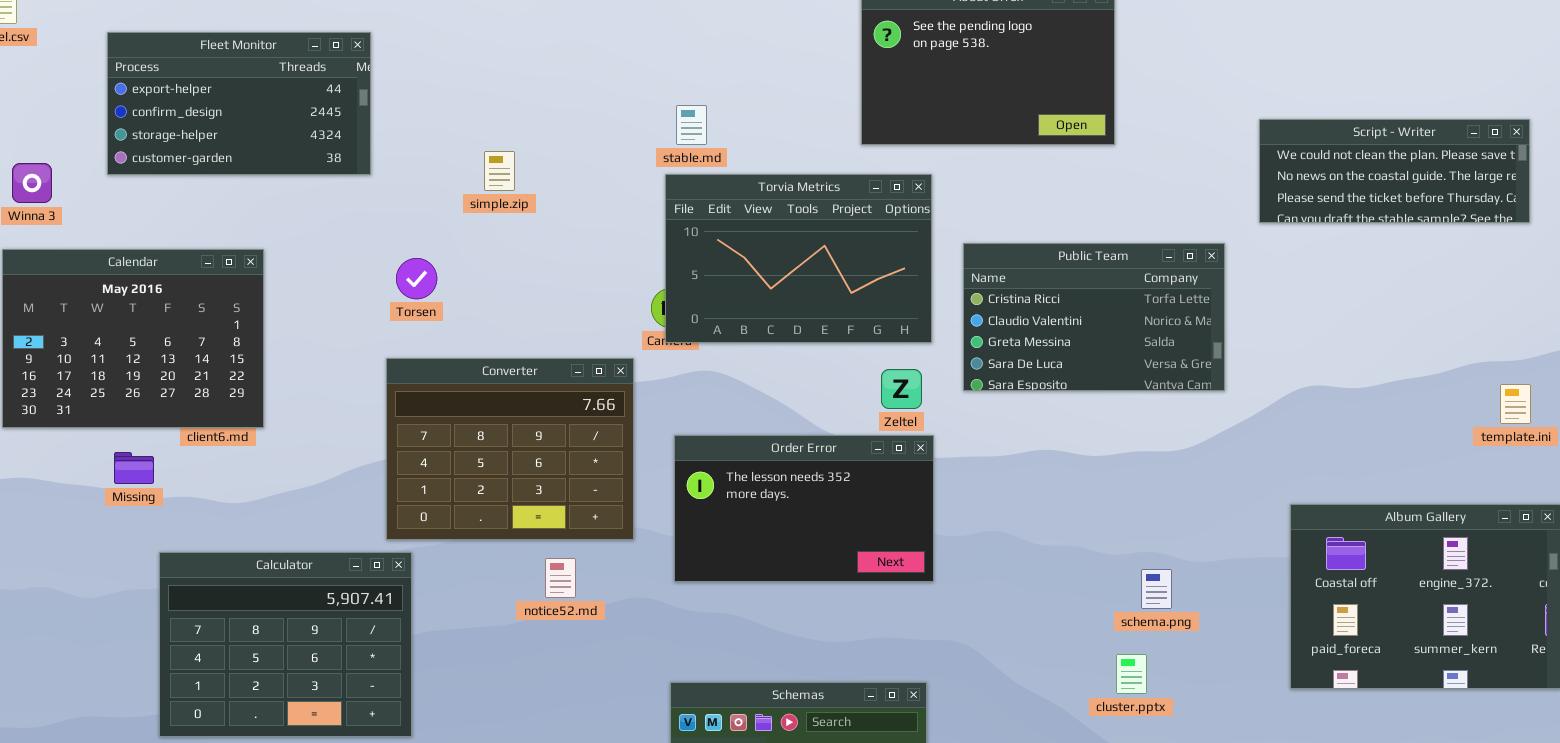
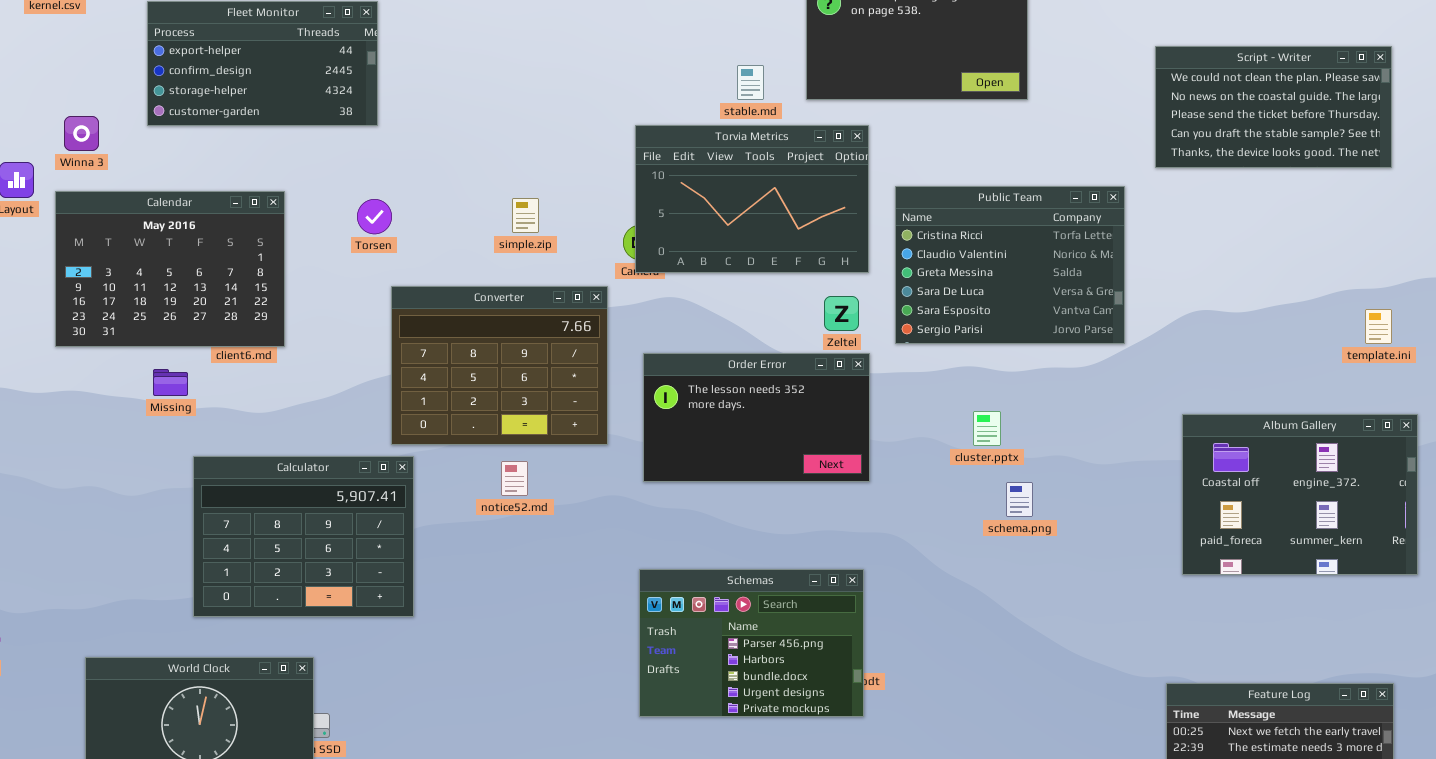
stable.md: [676,105,707,145] -> [737,65,764,100], moved
Script - Writer: [1259,119,1530,223] -> [1155,46,1392,168], resized
simple.zip: [484,151,515,191] -> [512,198,539,233], moved
Public Team: [963,243,1225,391] -> [895,186,1125,344], resized
Torsen: [396,258,437,299] -> [357,199,392,234], moved
notice52.md: [545,558,576,598] -> [501,461,528,496], moved
schema.png: [1141,569,1172,609] -> [1006,482,1033,517], moved
cluster.pptx: [1116,654,1147,694] -> [973,411,1001,446], moved

